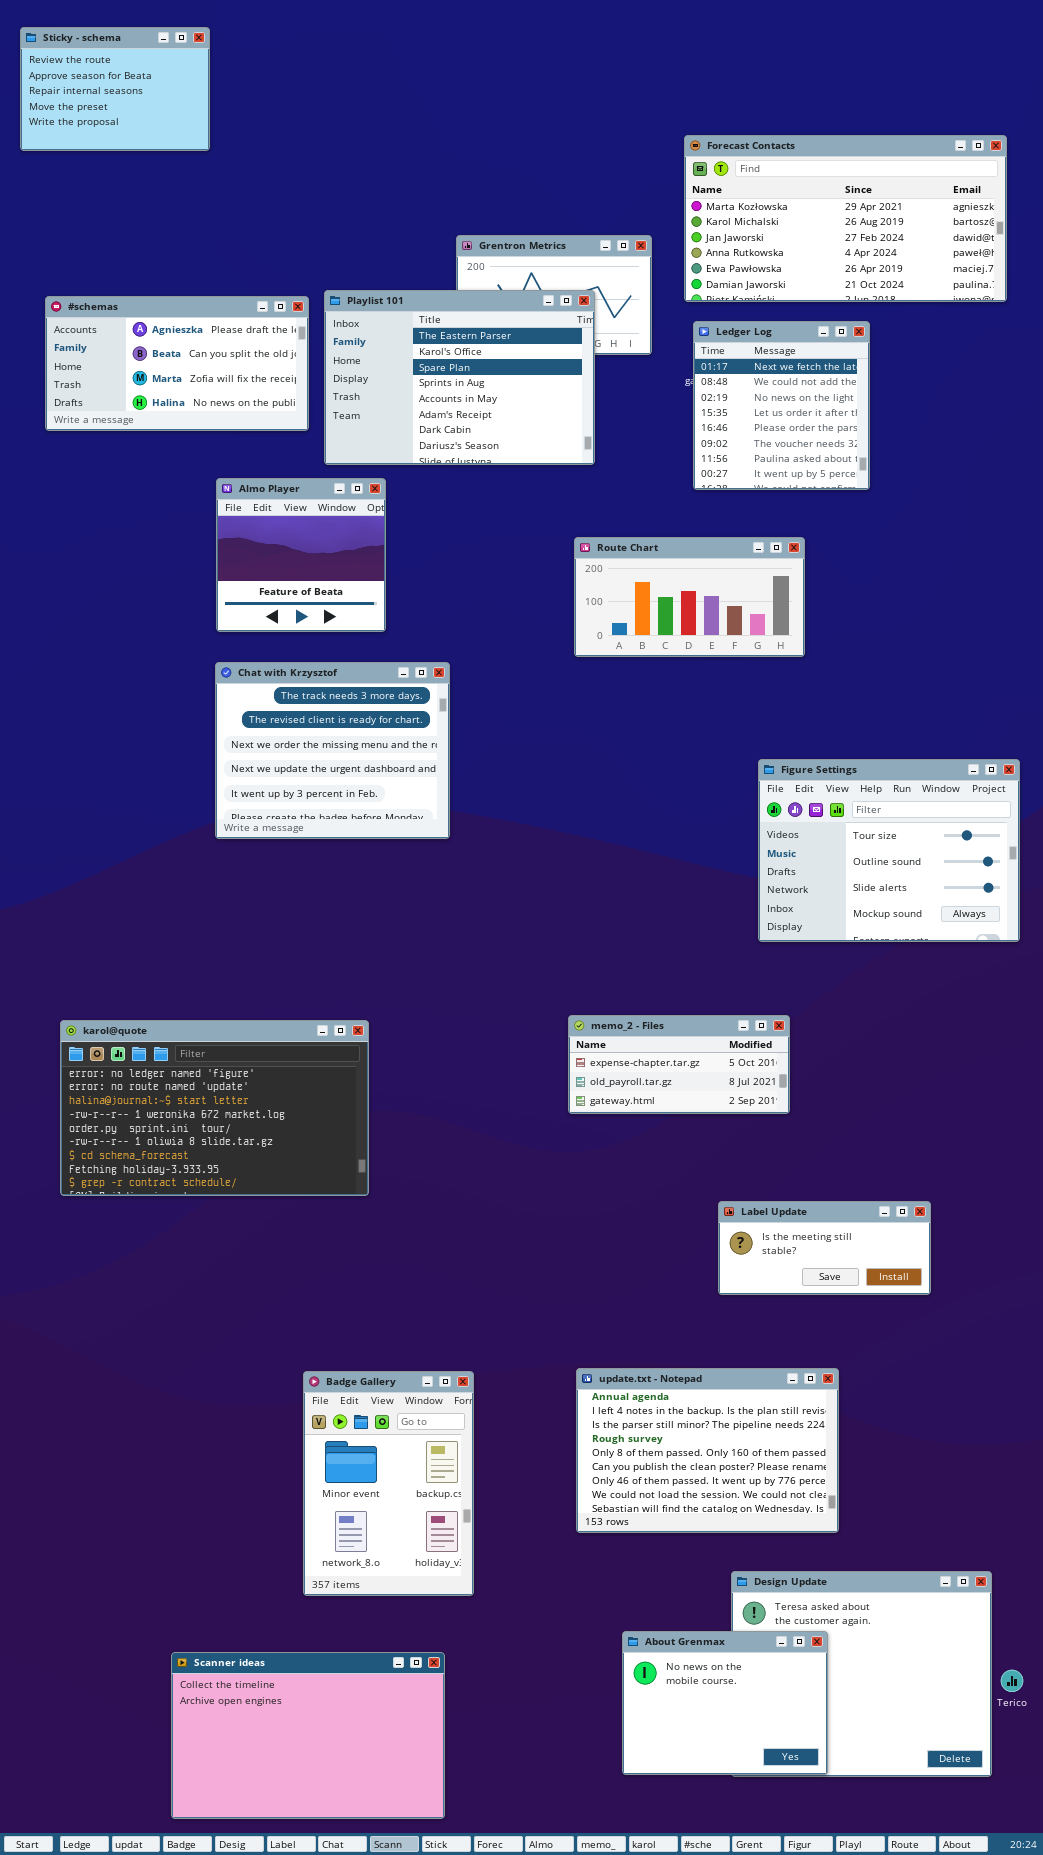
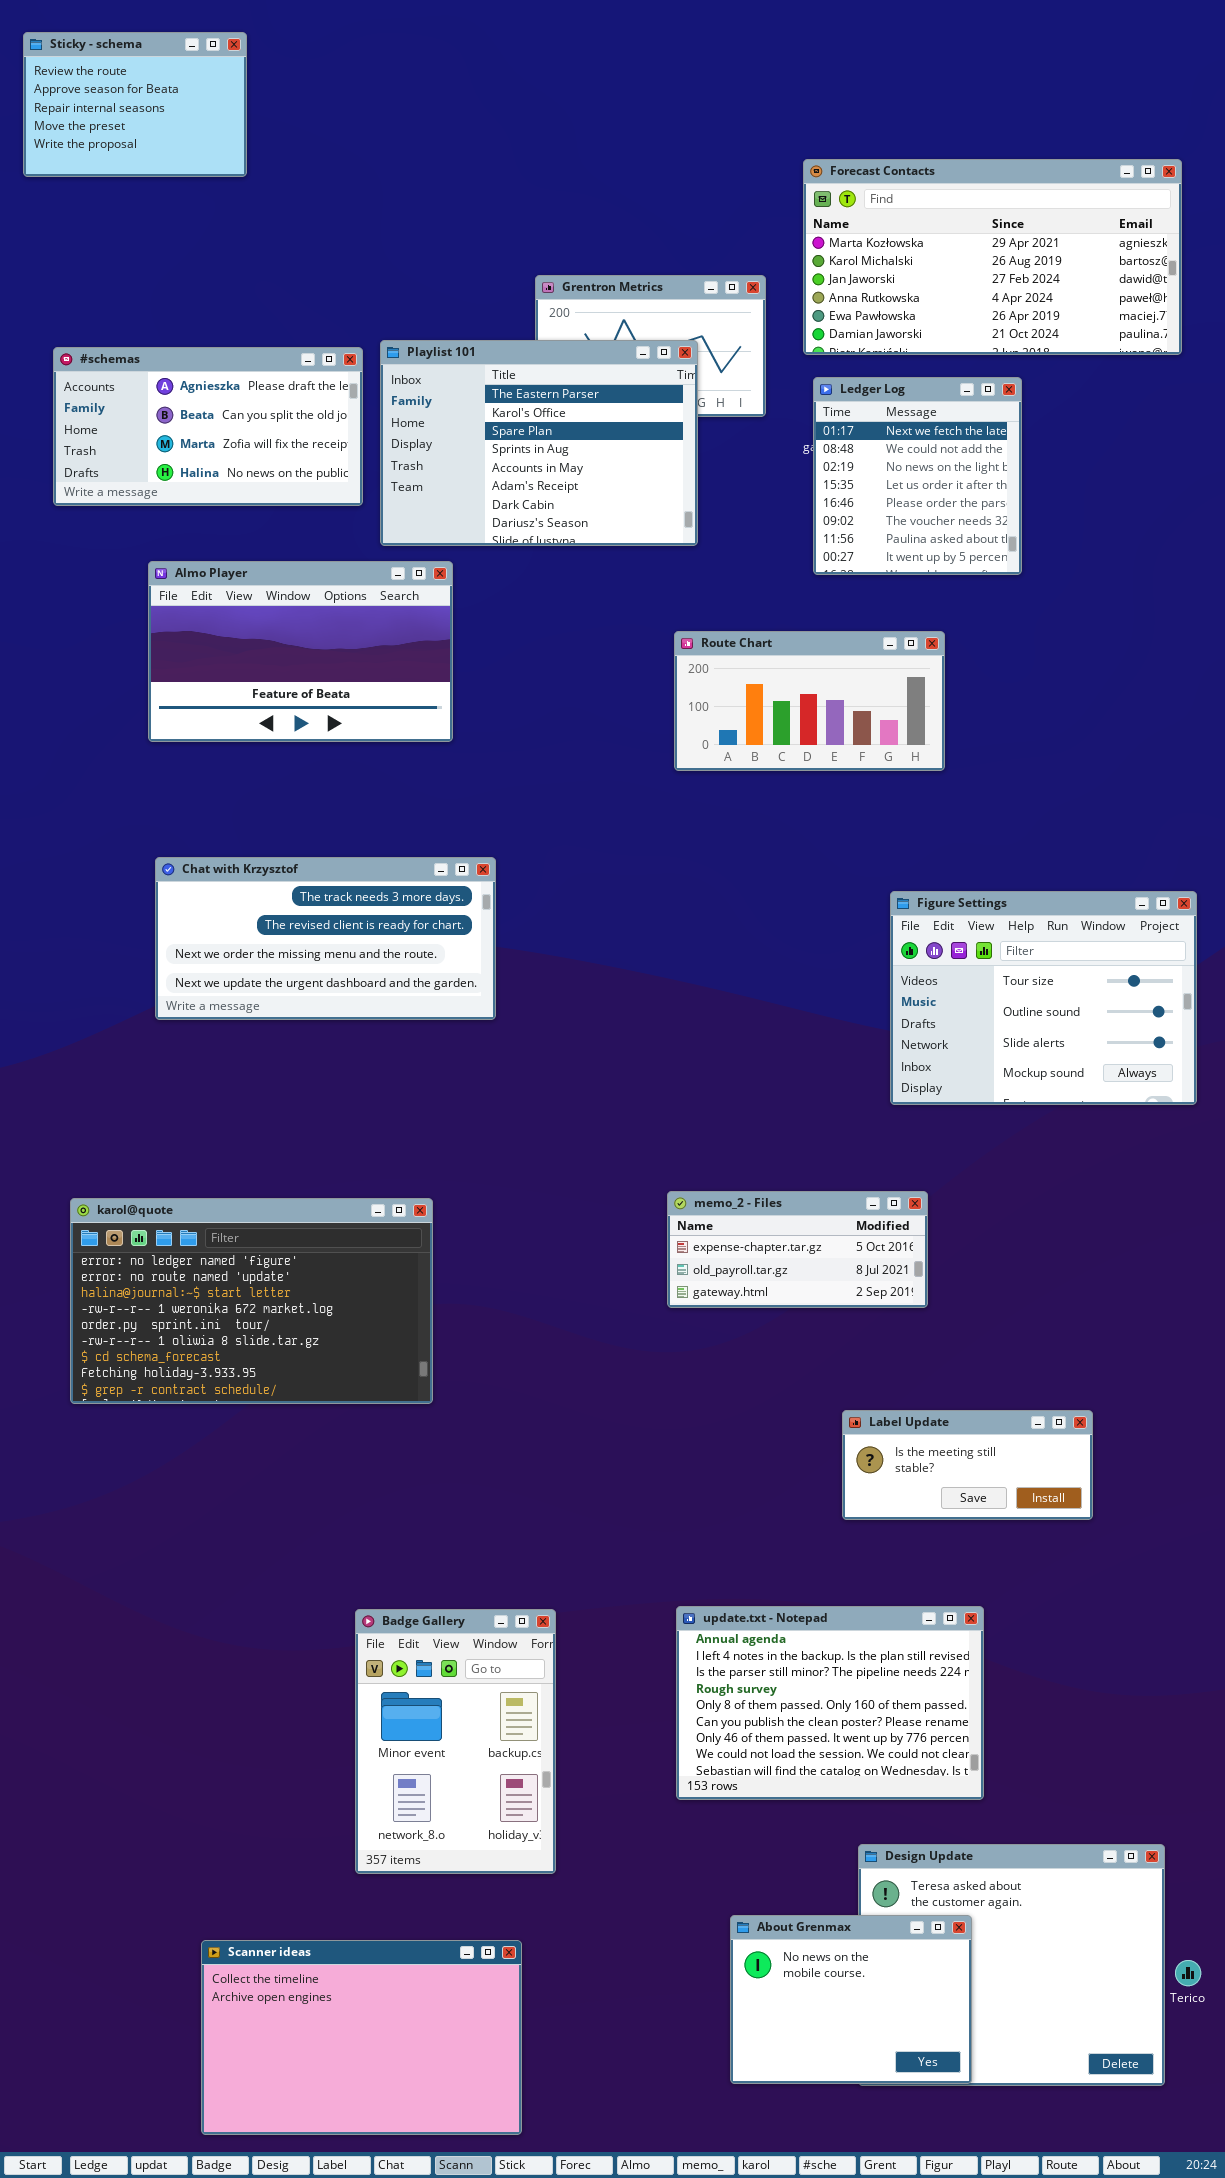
Almo Player: [216,478,386,632] -> [148,561,453,742], resized
Chat with Krzysztof: [215,662,450,839] -> [155,857,496,1020], moved, resized

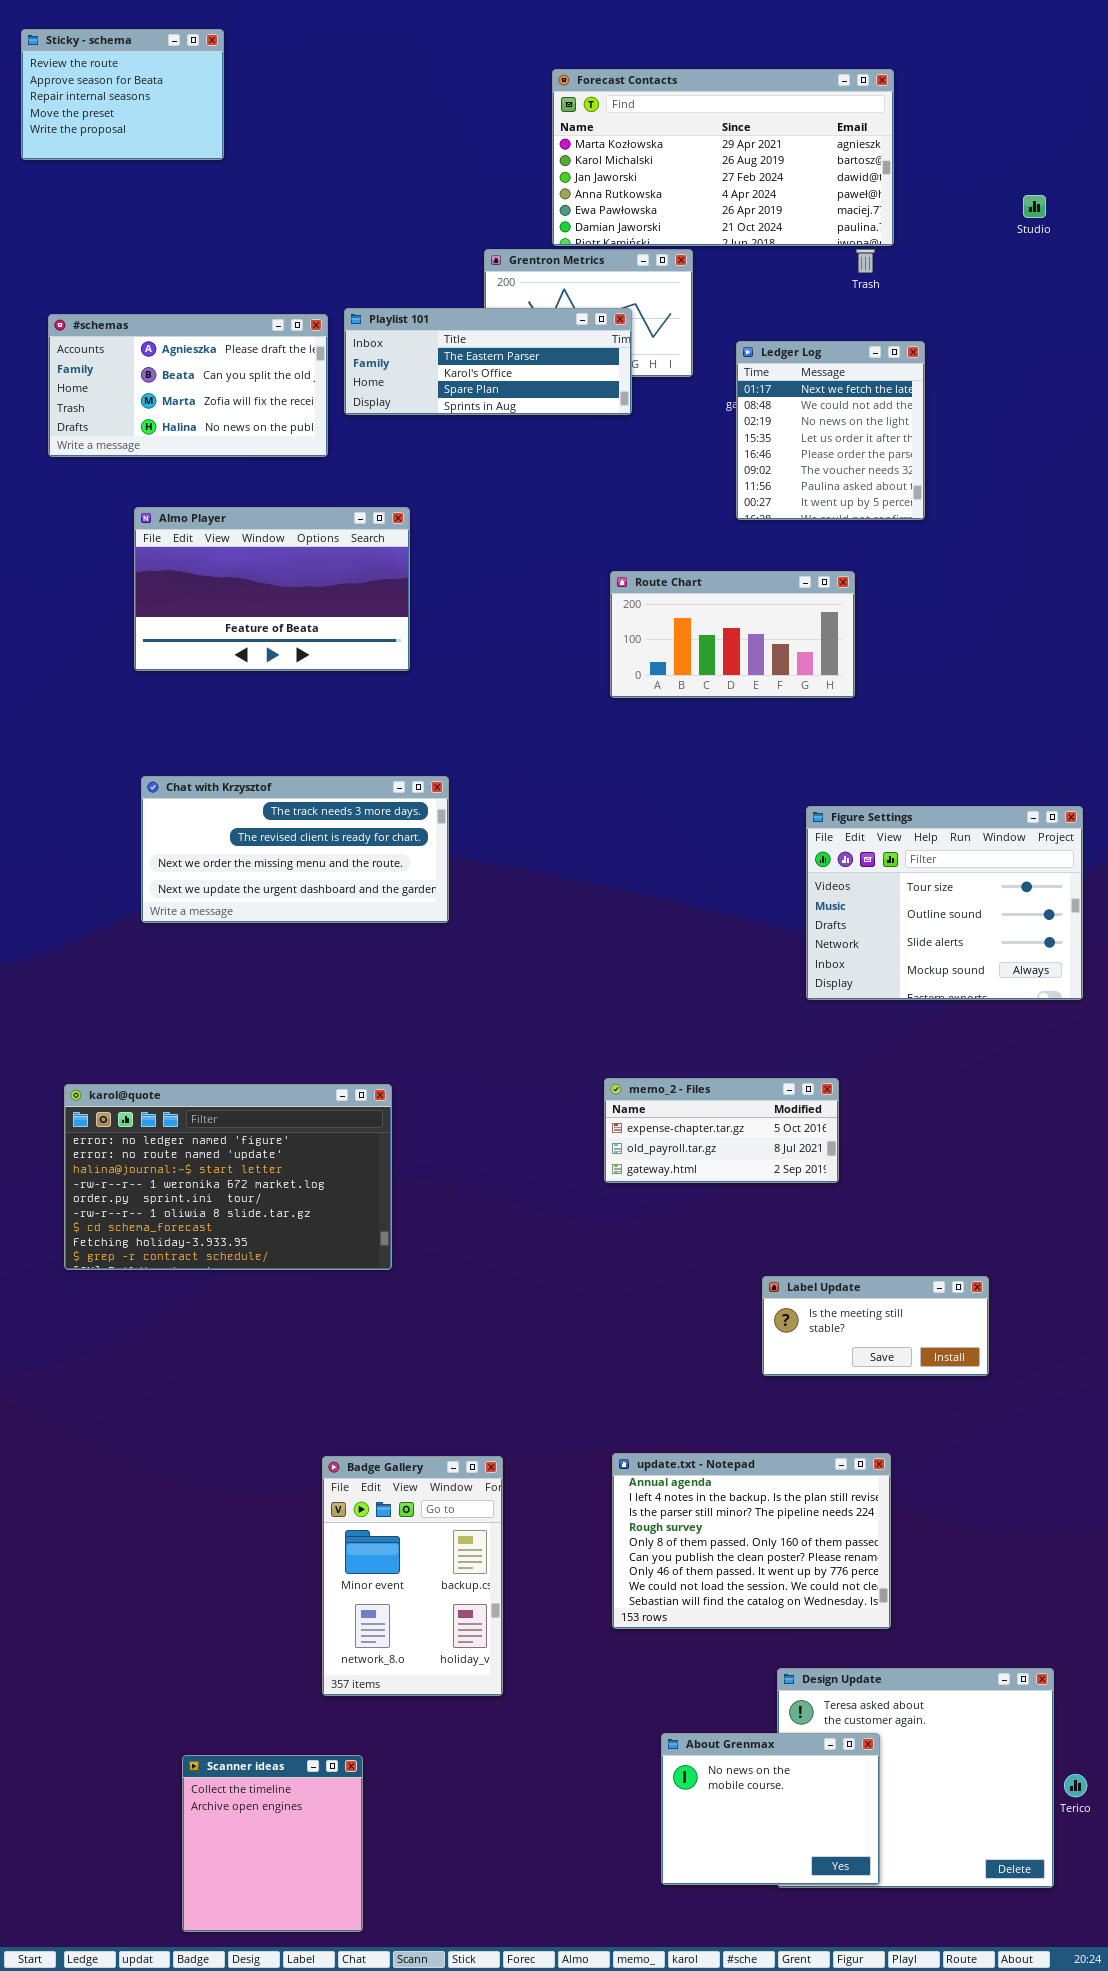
Forecast Contacts: [803,159,1182,355] -> [552,69,894,246], moved
Playlist 101: [380,340,698,546] -> [344,308,632,415], resized
Scanner ideas: [201,1940,522,2135] -> [182,1755,363,1932], resized

